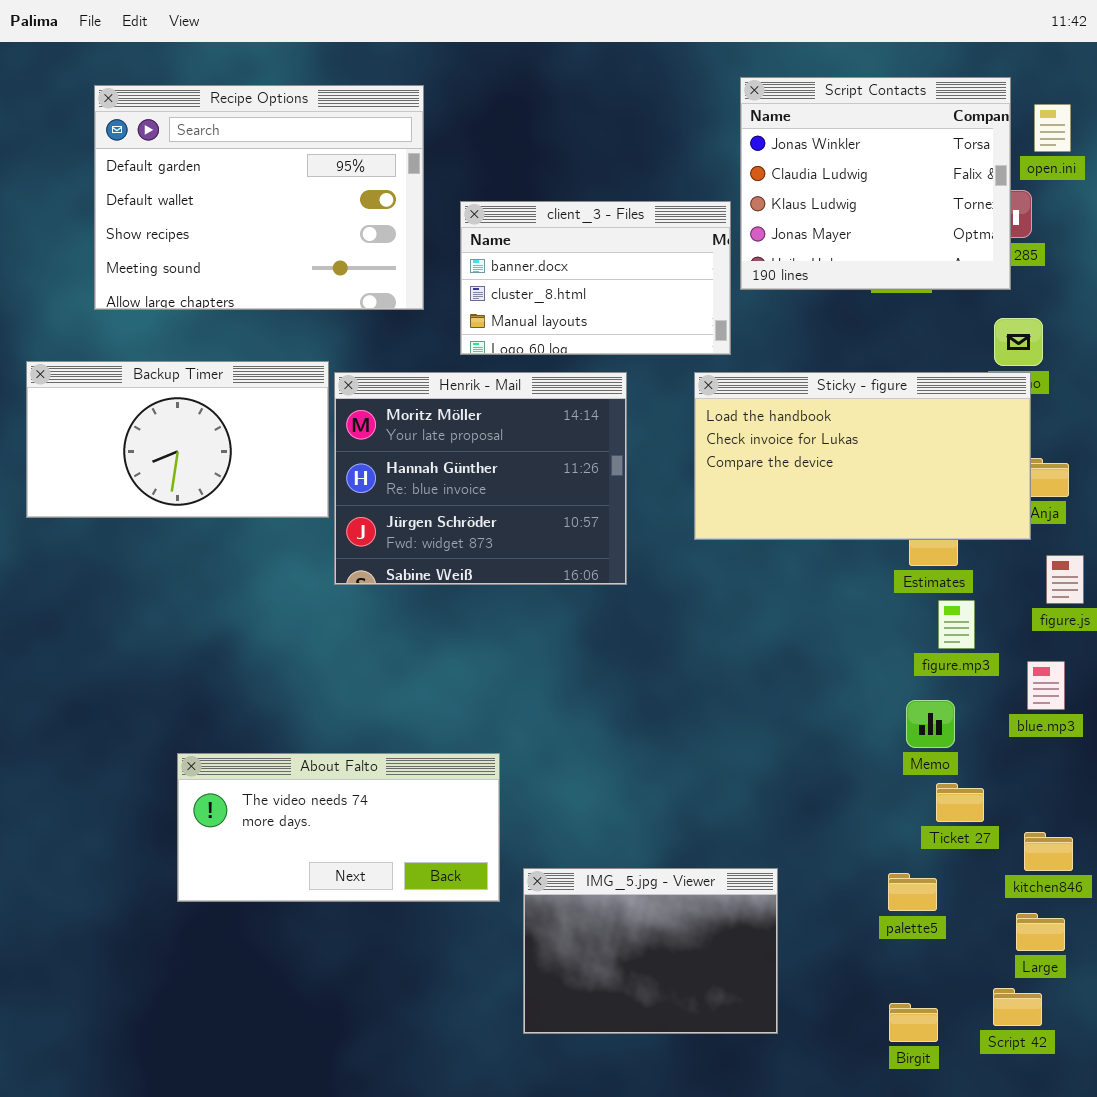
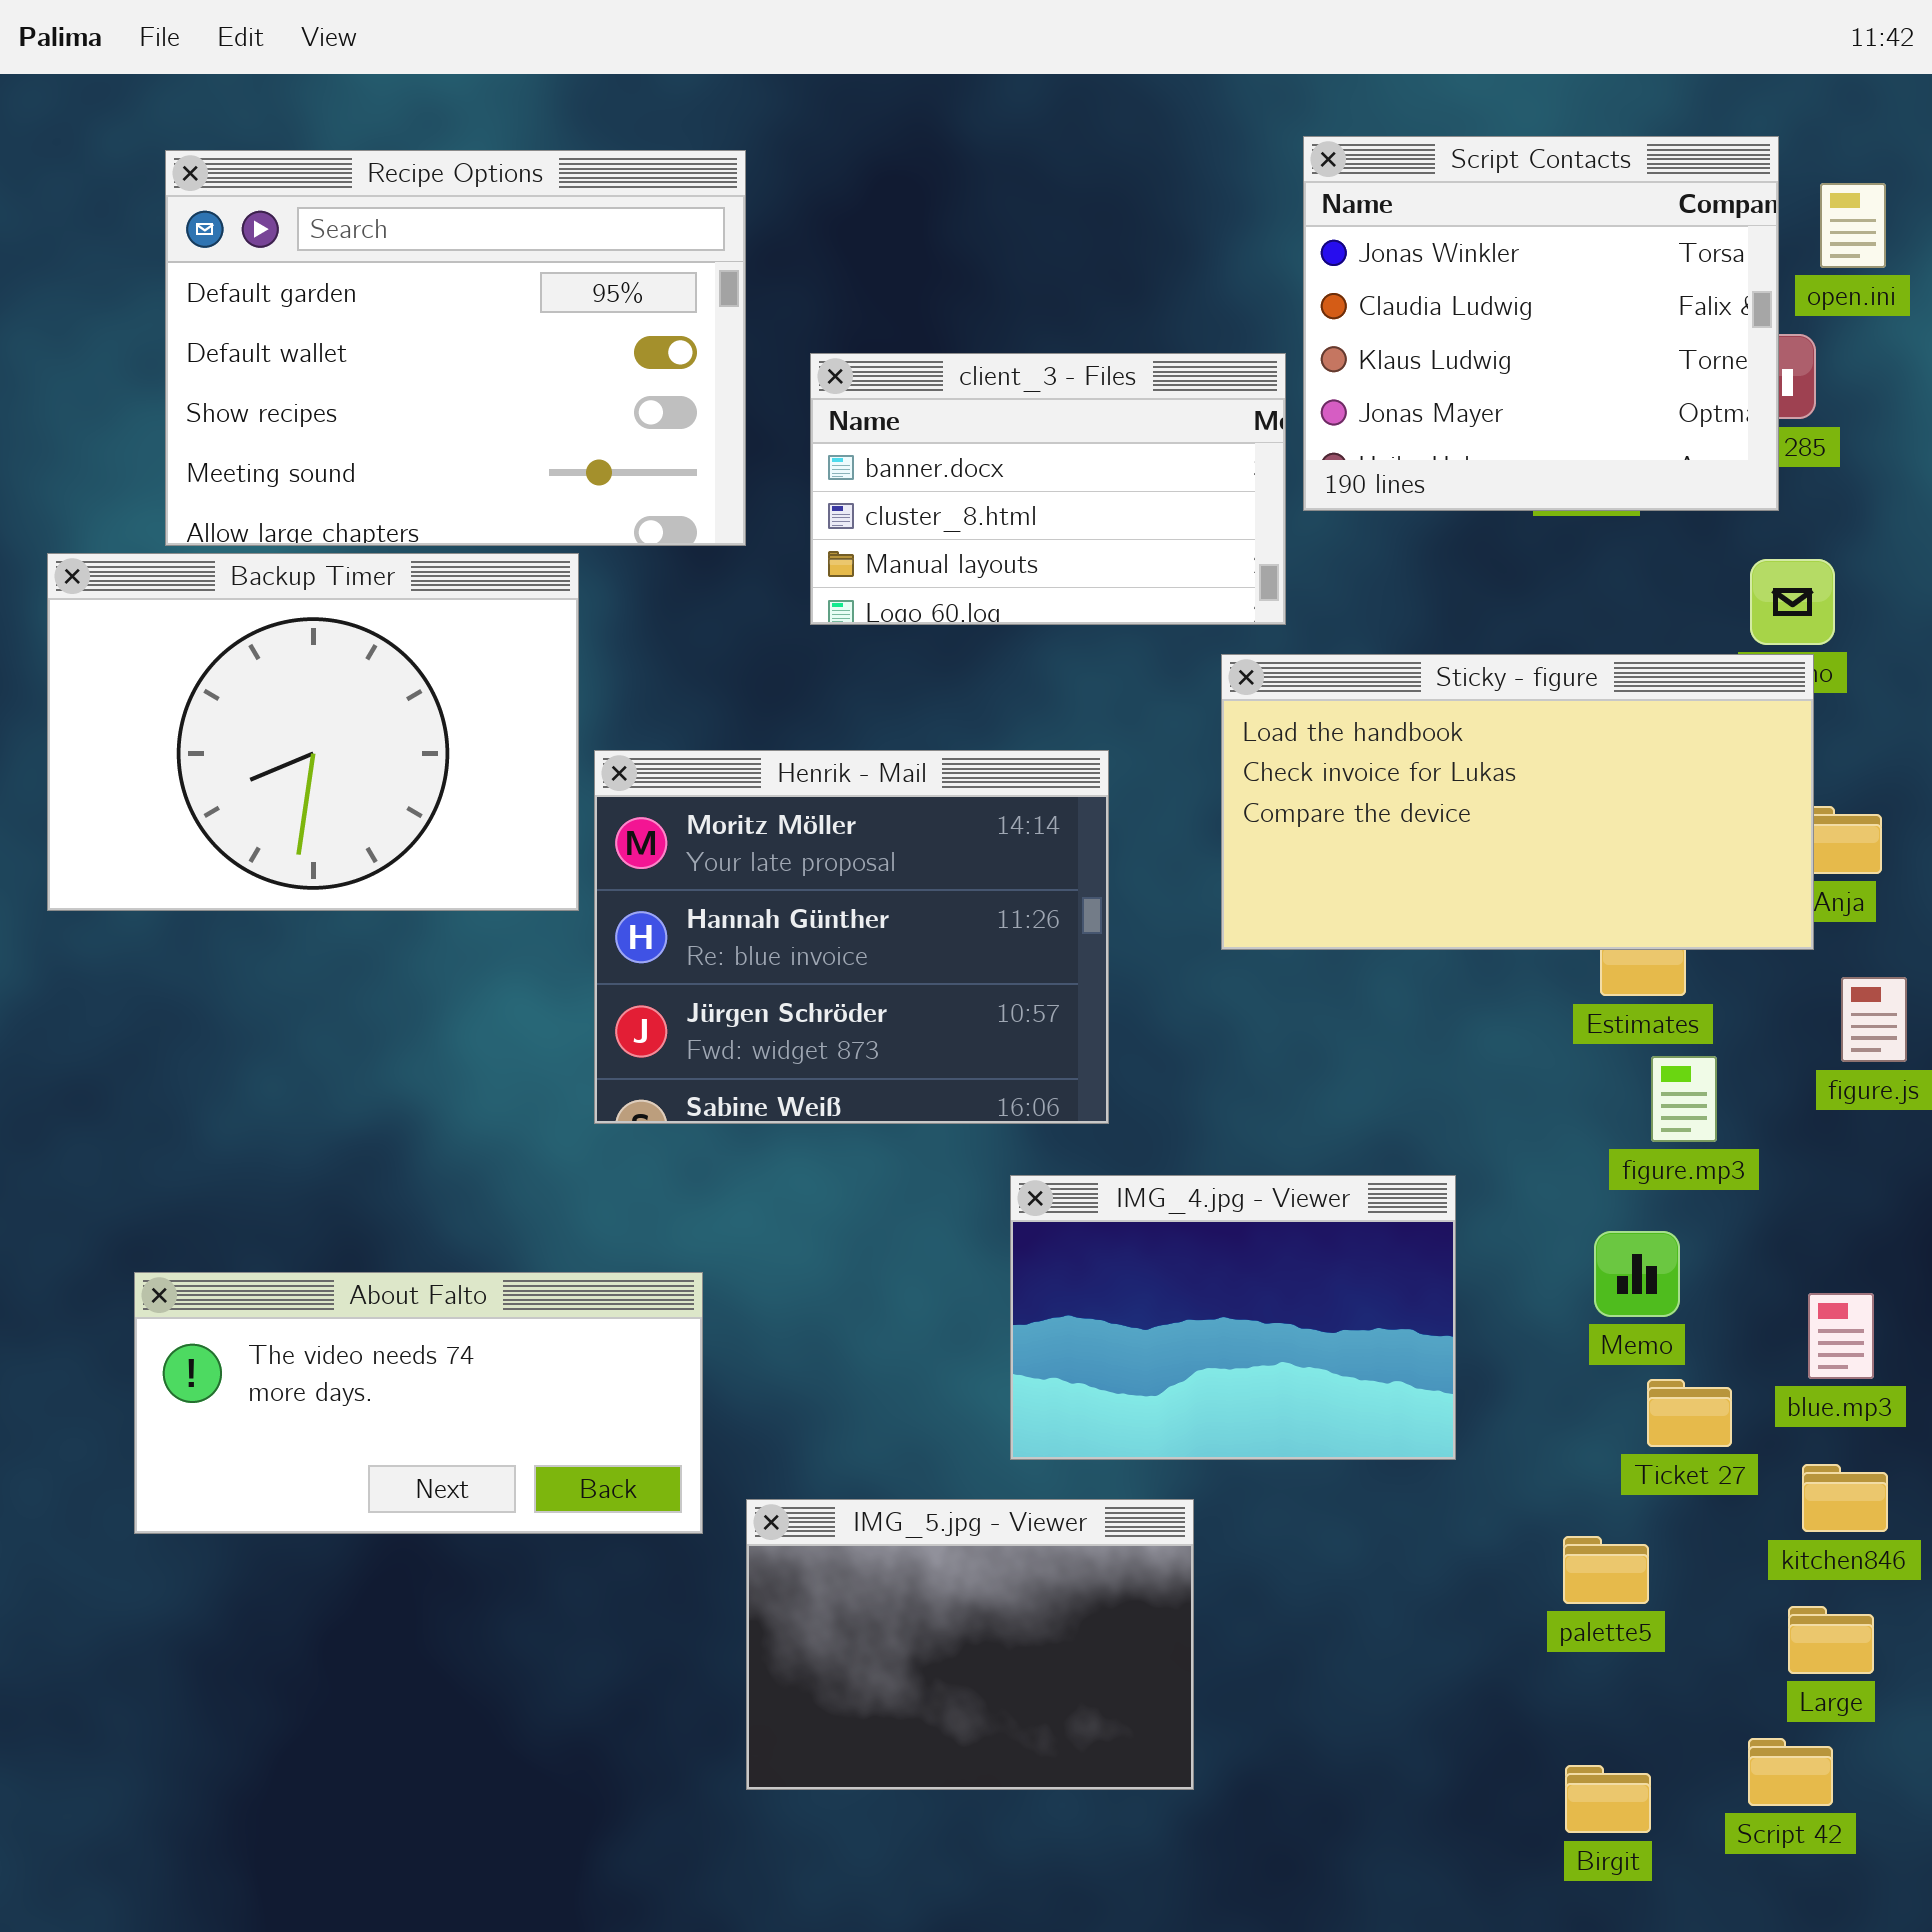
Backup Timer: [26,361,329,518] -> [47,553,579,911], resized
Henrik - Mail: [334,372,627,585] -> [594,750,1109,1124], moved
blue.mp3: [1027,661,1065,710] -> [1808,1293,1874,1379], moved
IMG_4.jpg - Viewer: none -> [1010,1175,1456,1460], opened
About Falto: [177,753,500,902] -> [134,1272,703,1534], moved
IMG_5.jpg - Viewer: [523,868,778,1034] -> [746,1499,1194,1790], moved

